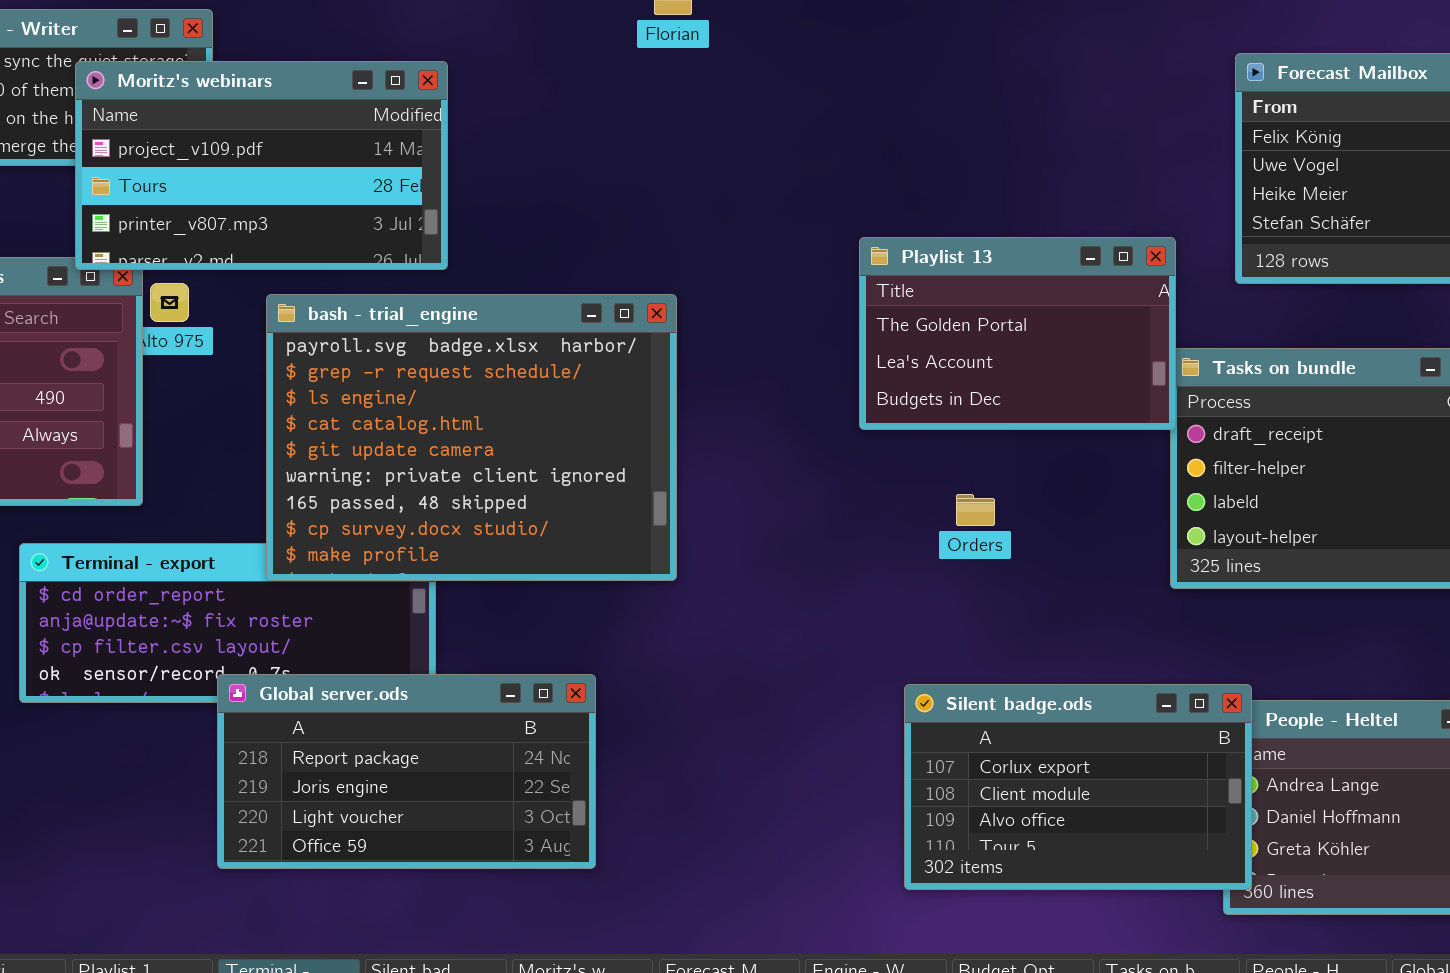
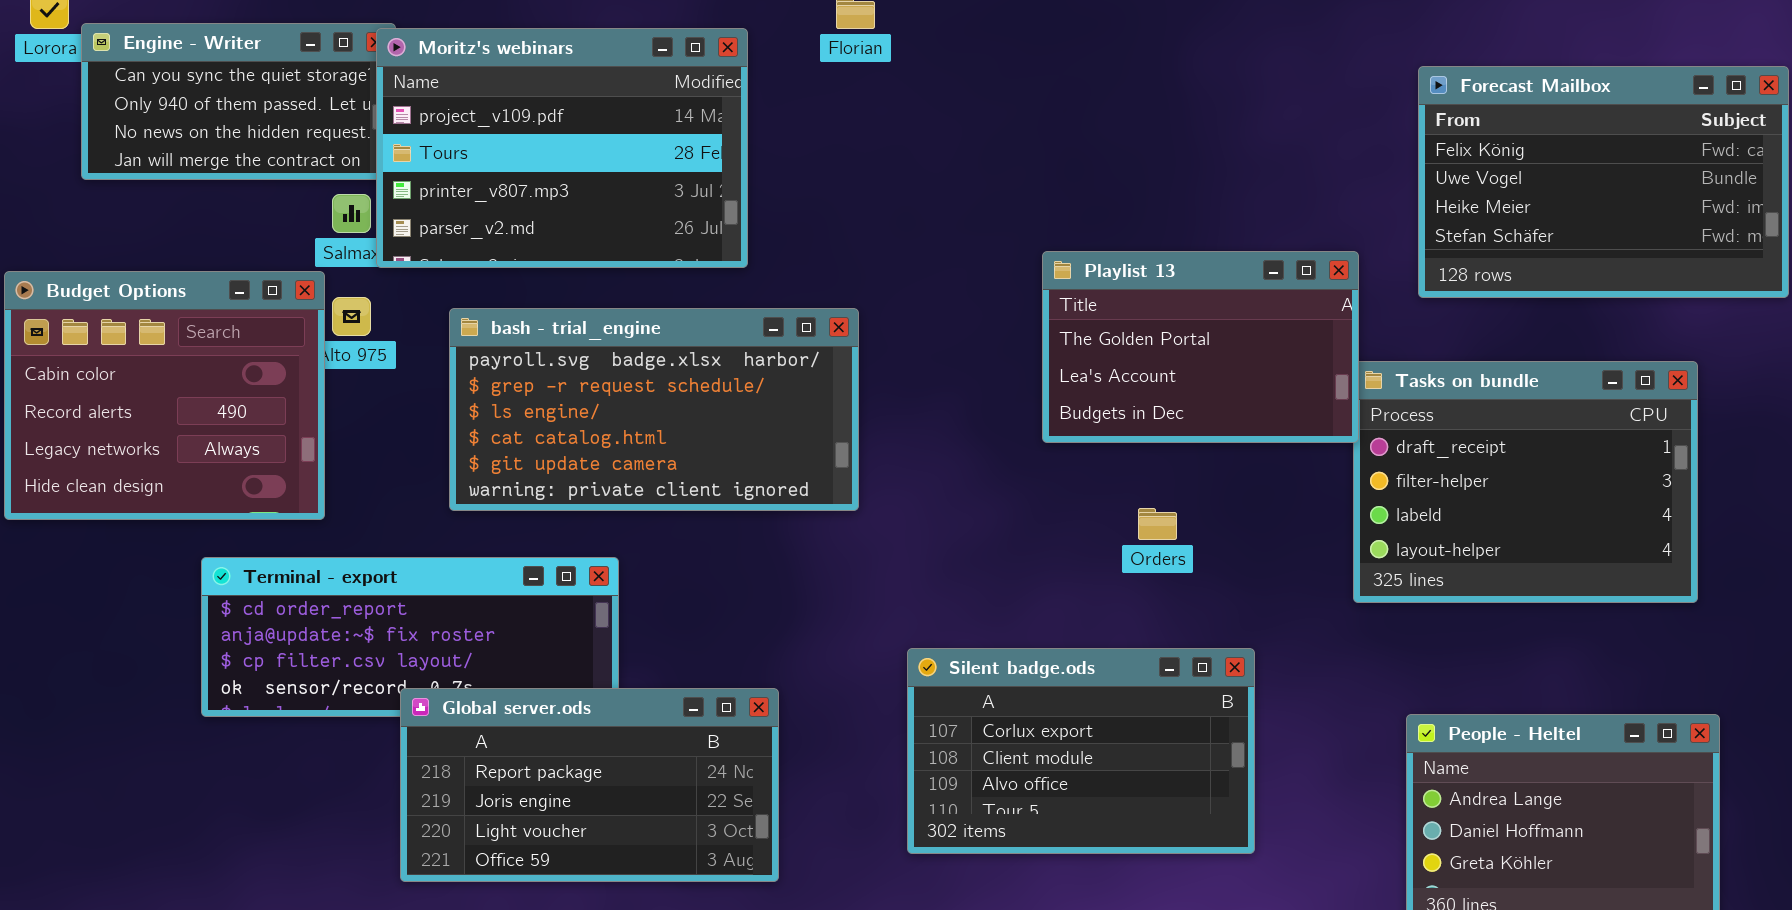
Moritz's webinars: [75,61,448,270] -> [376,28,748,268], moved, resized
bash - trial_engine: [266,294,677,581] -> [449,308,859,511], resized
Silent badge.ods: [904,684,1252,890] -> [907,648,1255,854], moved

